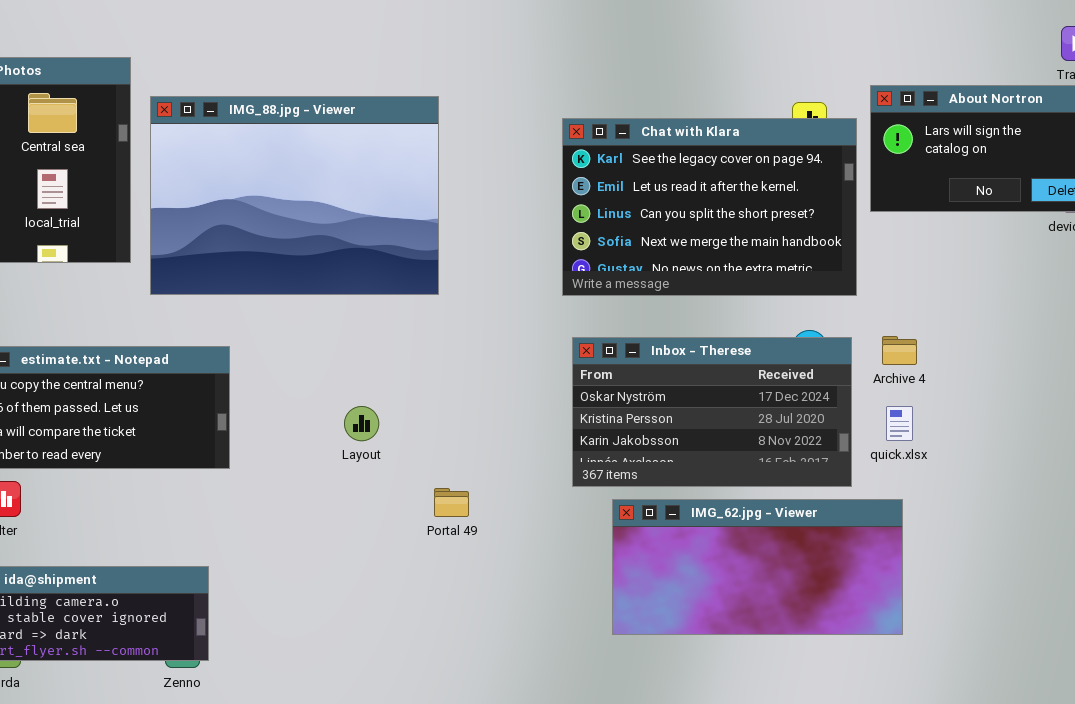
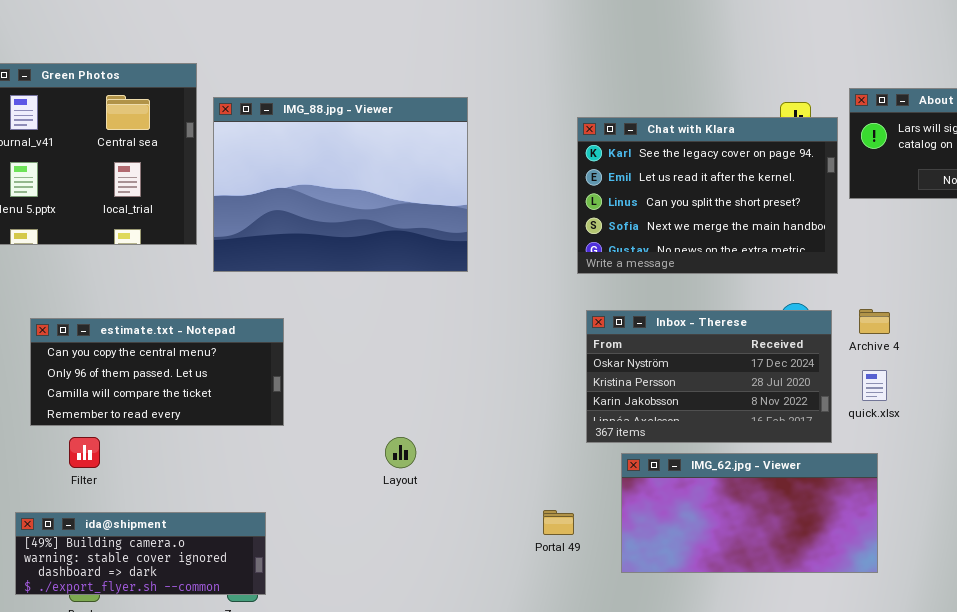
Layout: [344,406,379,441] -> [385,437,416,468], moved
Portal 49: [434,488,469,517] -> [543,510,574,535], moved

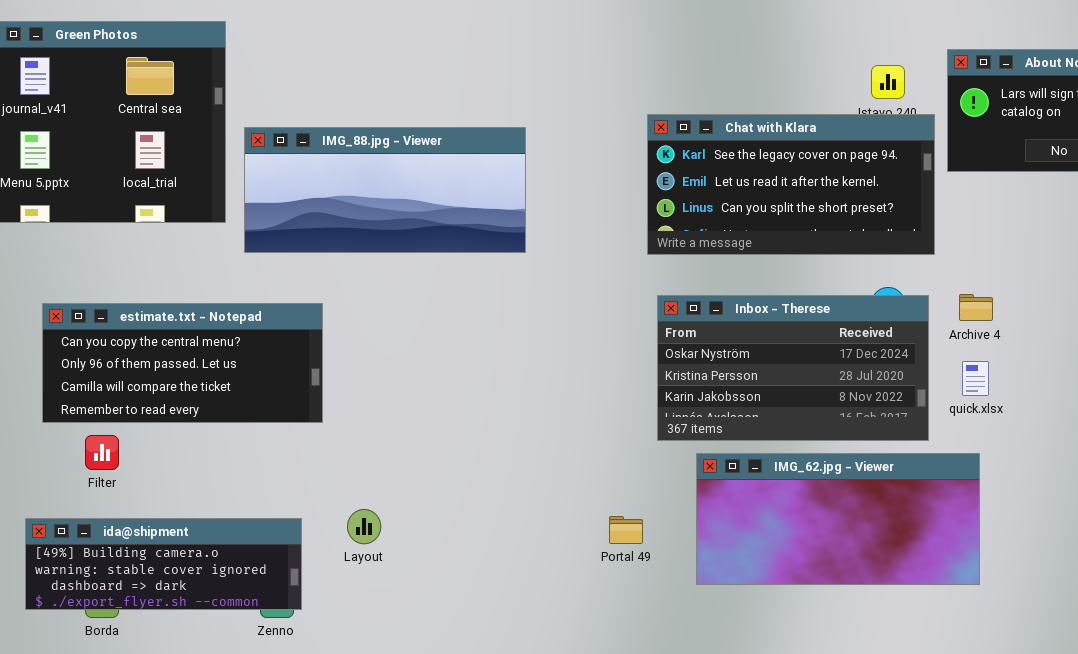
IMG_88.jpg - Viewer: [213,97,468,272] -> [244,127,526,253], resized
Chat with Klara: [577,117,838,274] -> [647,114,935,255], resized
Layout: [385,437,416,468] -> [347,509,381,544], moved

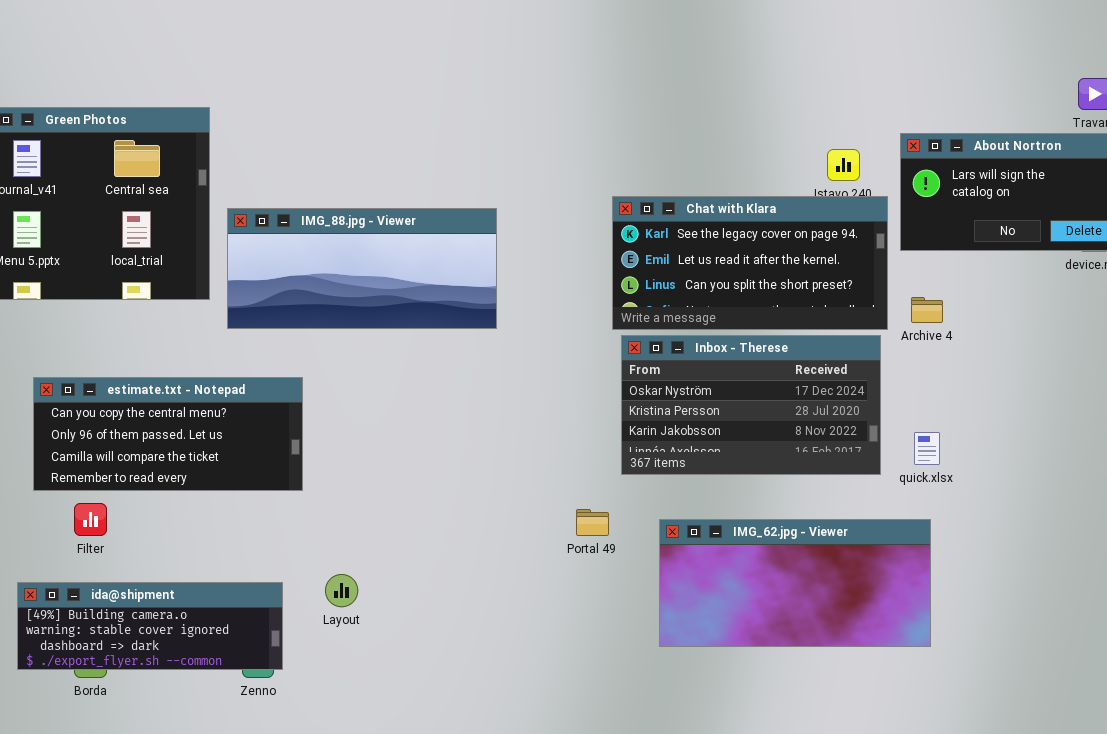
Archive 4: [959,294,993,321] -> [911,297,943,323], moved
Inbox - Therese: [657,295,929,441] -> [621,335,881,475], moved
Portal 49: [609,516,643,544] -> [576,509,609,536], moved

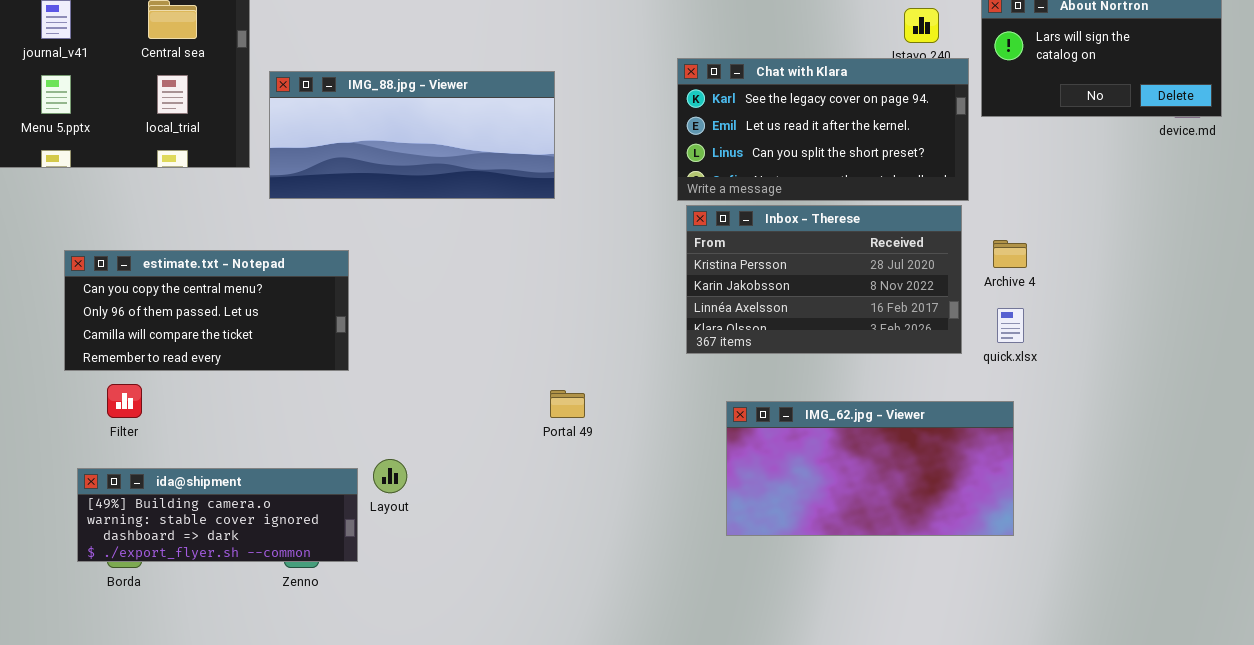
Archive 4: [911,297,943,323] -> [993,240,1027,268], moved
Inbox - Therese: [621,335,881,475] -> [686,205,962,354], scrolled down 1 row
Portal 49: [576,509,609,536] -> [550,390,585,418], moved
ida@shipment: [17,582,283,670] -> [77,468,358,562], moved

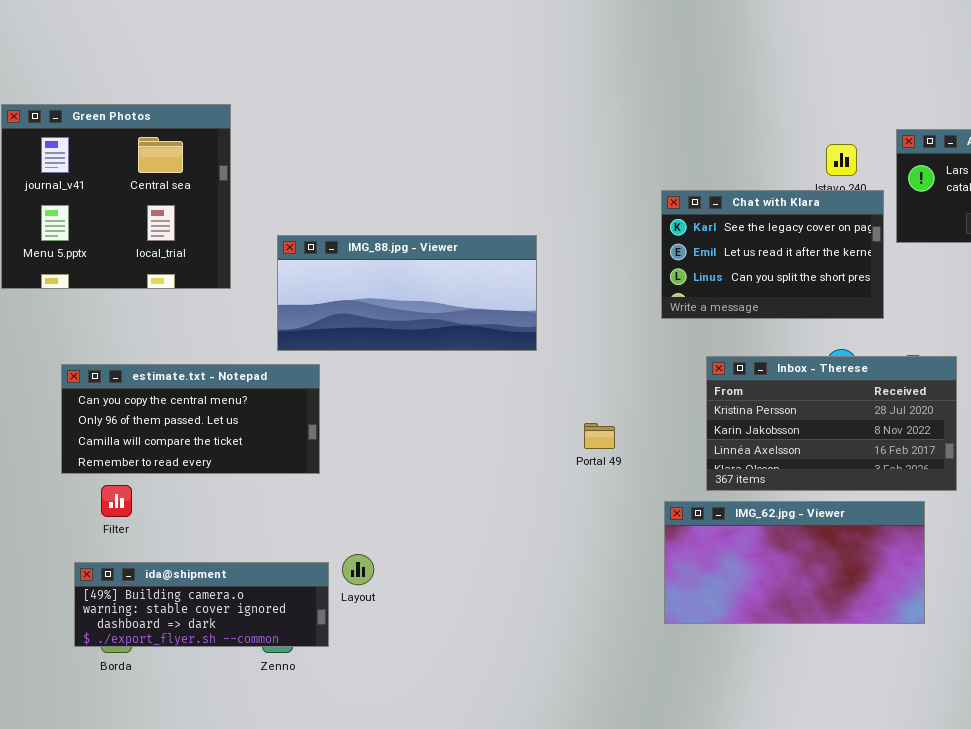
Chat with Klara: [677,58,969,201] -> [661,190,884,319], resized
IMG_88.jpg - Viewer: [269,71,555,199] -> [277,235,537,351], moved
Inbox - Therese: [686,205,962,354] -> [706,356,957,491], moved
Portal 49: [550,390,585,418] -> [584,423,615,449], moved

